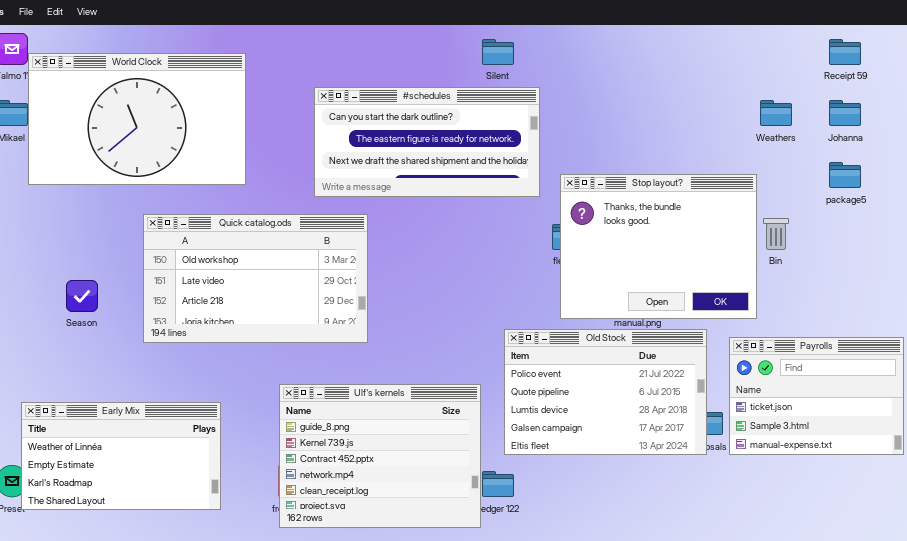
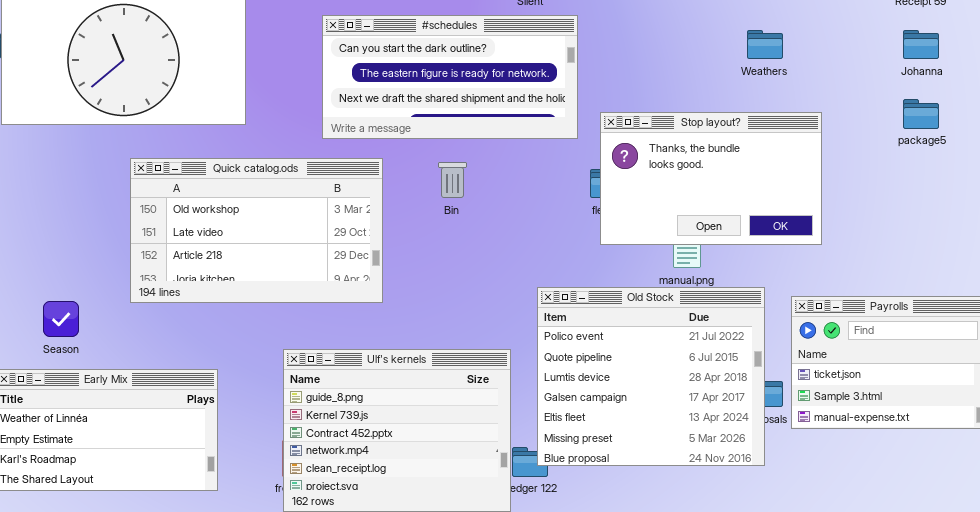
Weathers: [760,100,792,126] -> [747,30,783,59], moved
Stop layout?: [560,174,757,319] -> [600,112,822,245], resized
Bin: [763,218,789,250] -> [438,162,467,198], moved
Season: [66,280,98,312] -> [43,301,79,337], moved
Old Stock: [504,329,707,455] -> [537,287,765,466], resized

